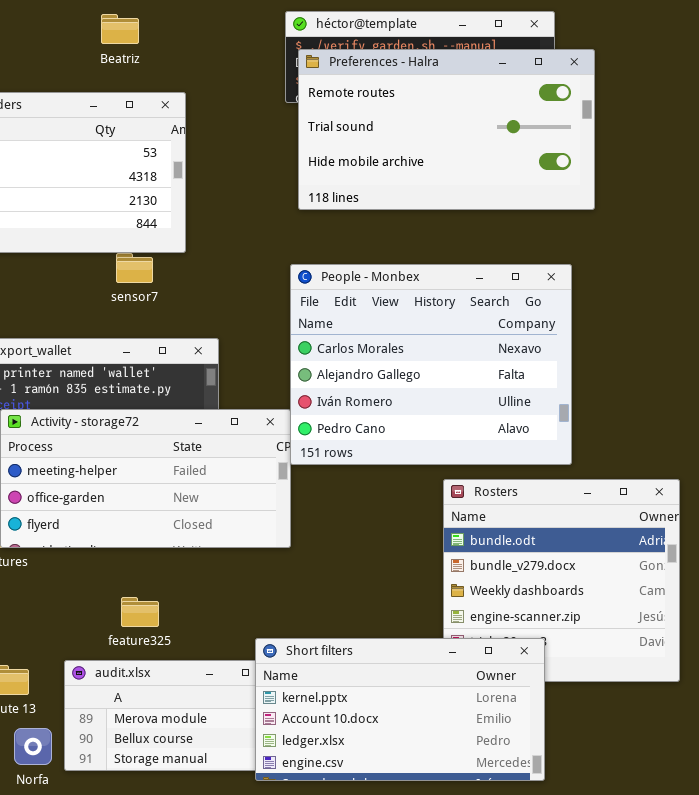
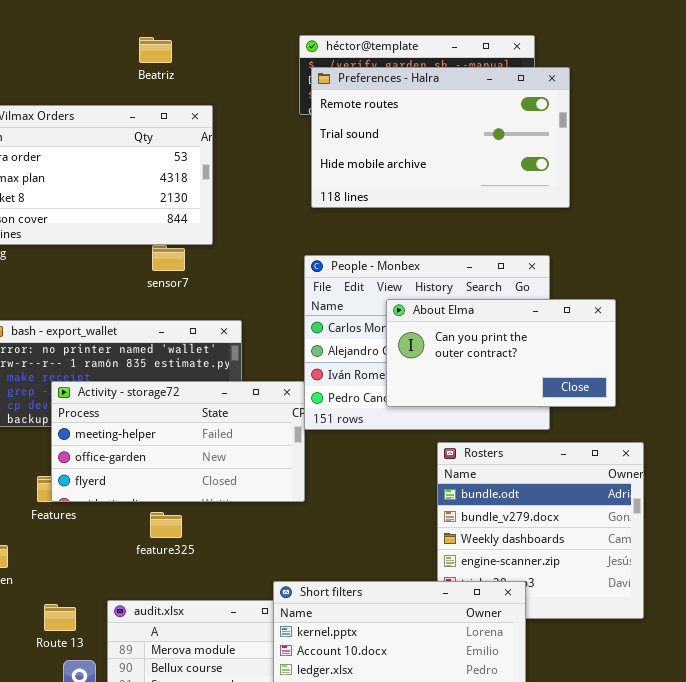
About Elma: none -> [386,299,616,407], opened
feature325: [121,597,159,627] -> [150,512,182,538], moved

